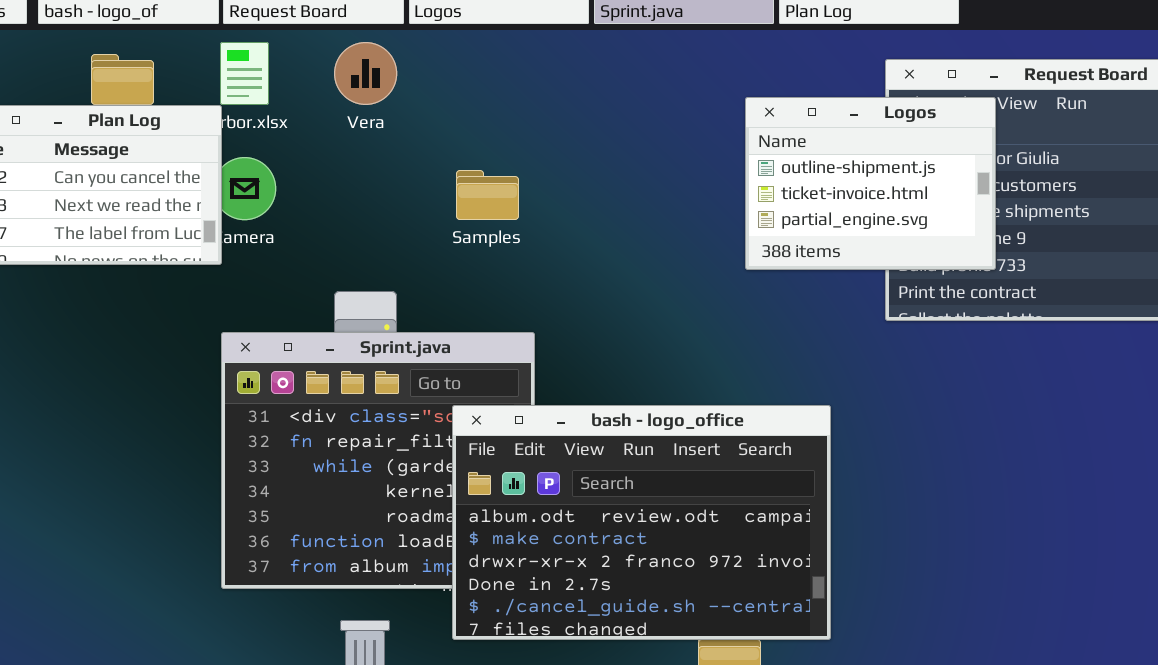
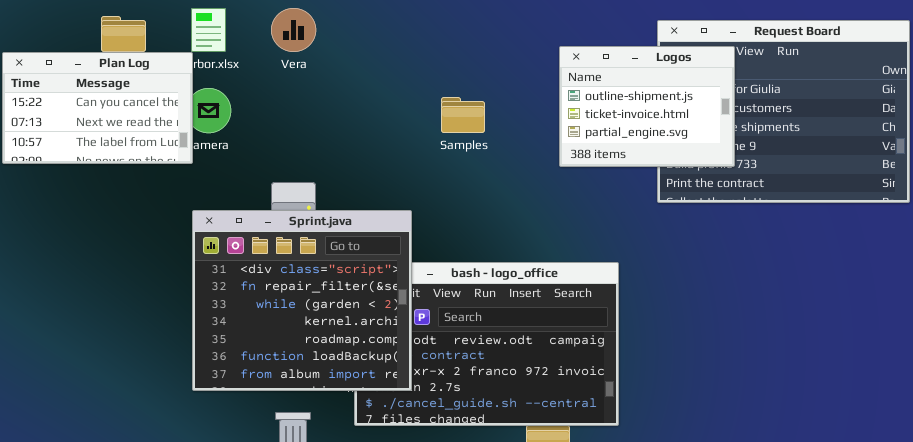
Samples: [456,170,519,220] -> [441,97,485,133], moved
Sprint.java: [221,332,535,589] -> [192,210,412,391], raised

